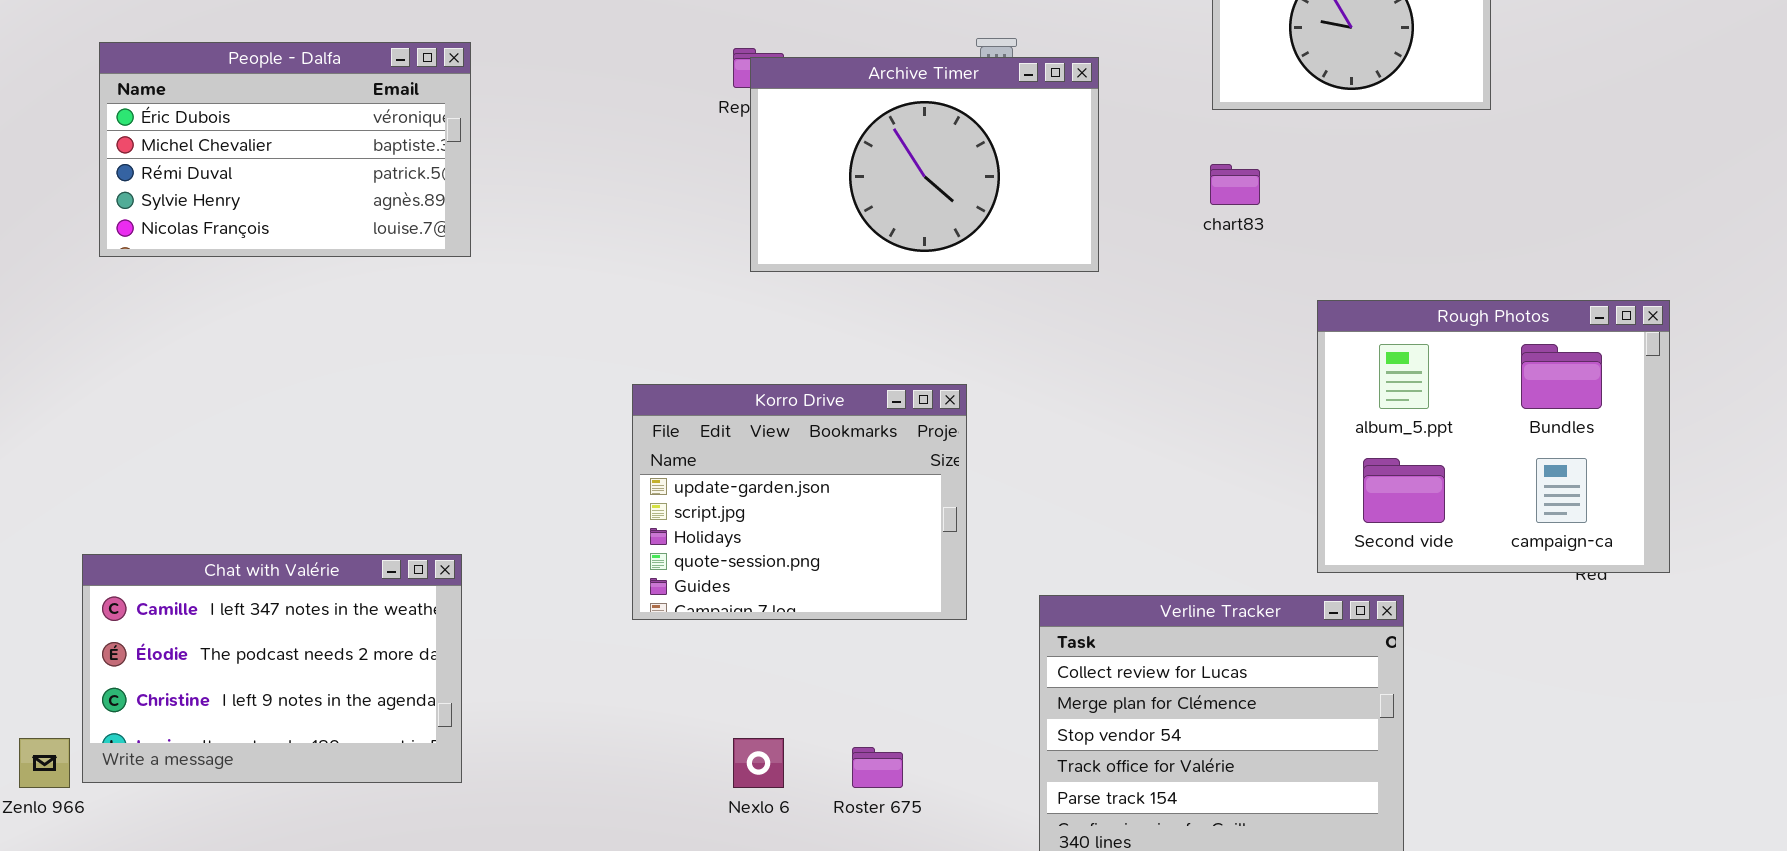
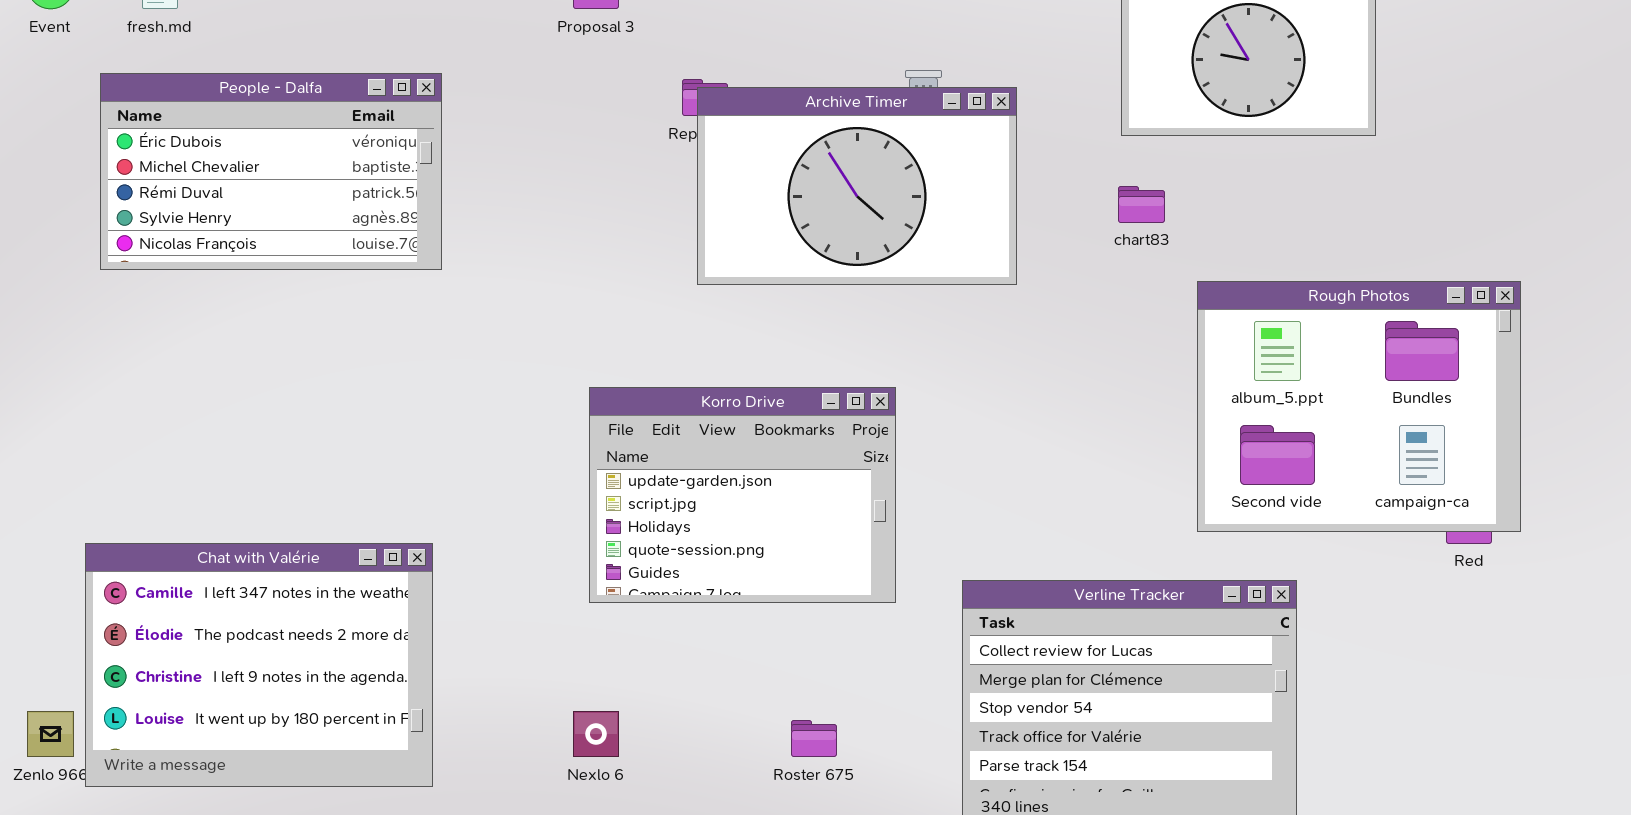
Rough Photos: [1317,300,1670,573] -> [1197,281,1521,532], moved
Chat with Valérie: [82,554,462,783] -> [85,543,433,787], resized
Nexlo 6: [733,738,784,788] -> [573,711,619,757], moved

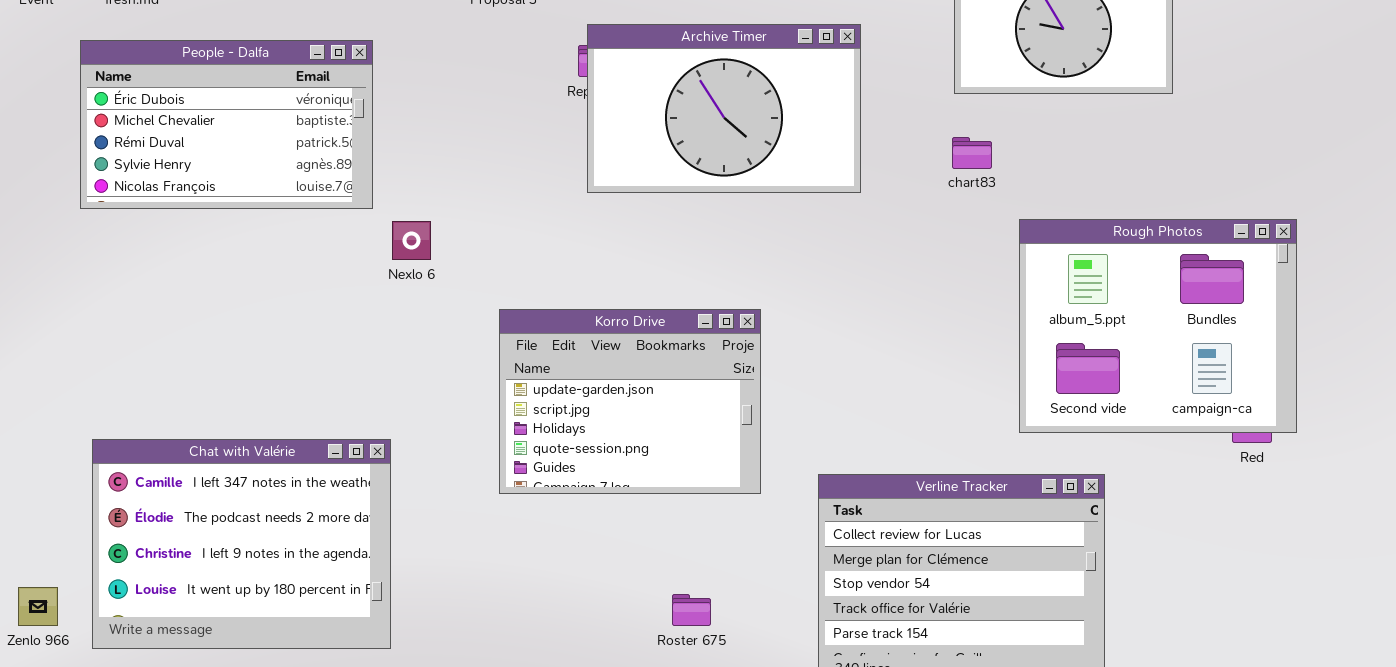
Archive Timer: [697,87,1017,285] -> [587,24,861,193], moved
Chat with Valérie: [85,543,433,787] -> [92,439,391,649], moved
Nexlo 6: [573,711,619,757] -> [392,221,431,260], moved

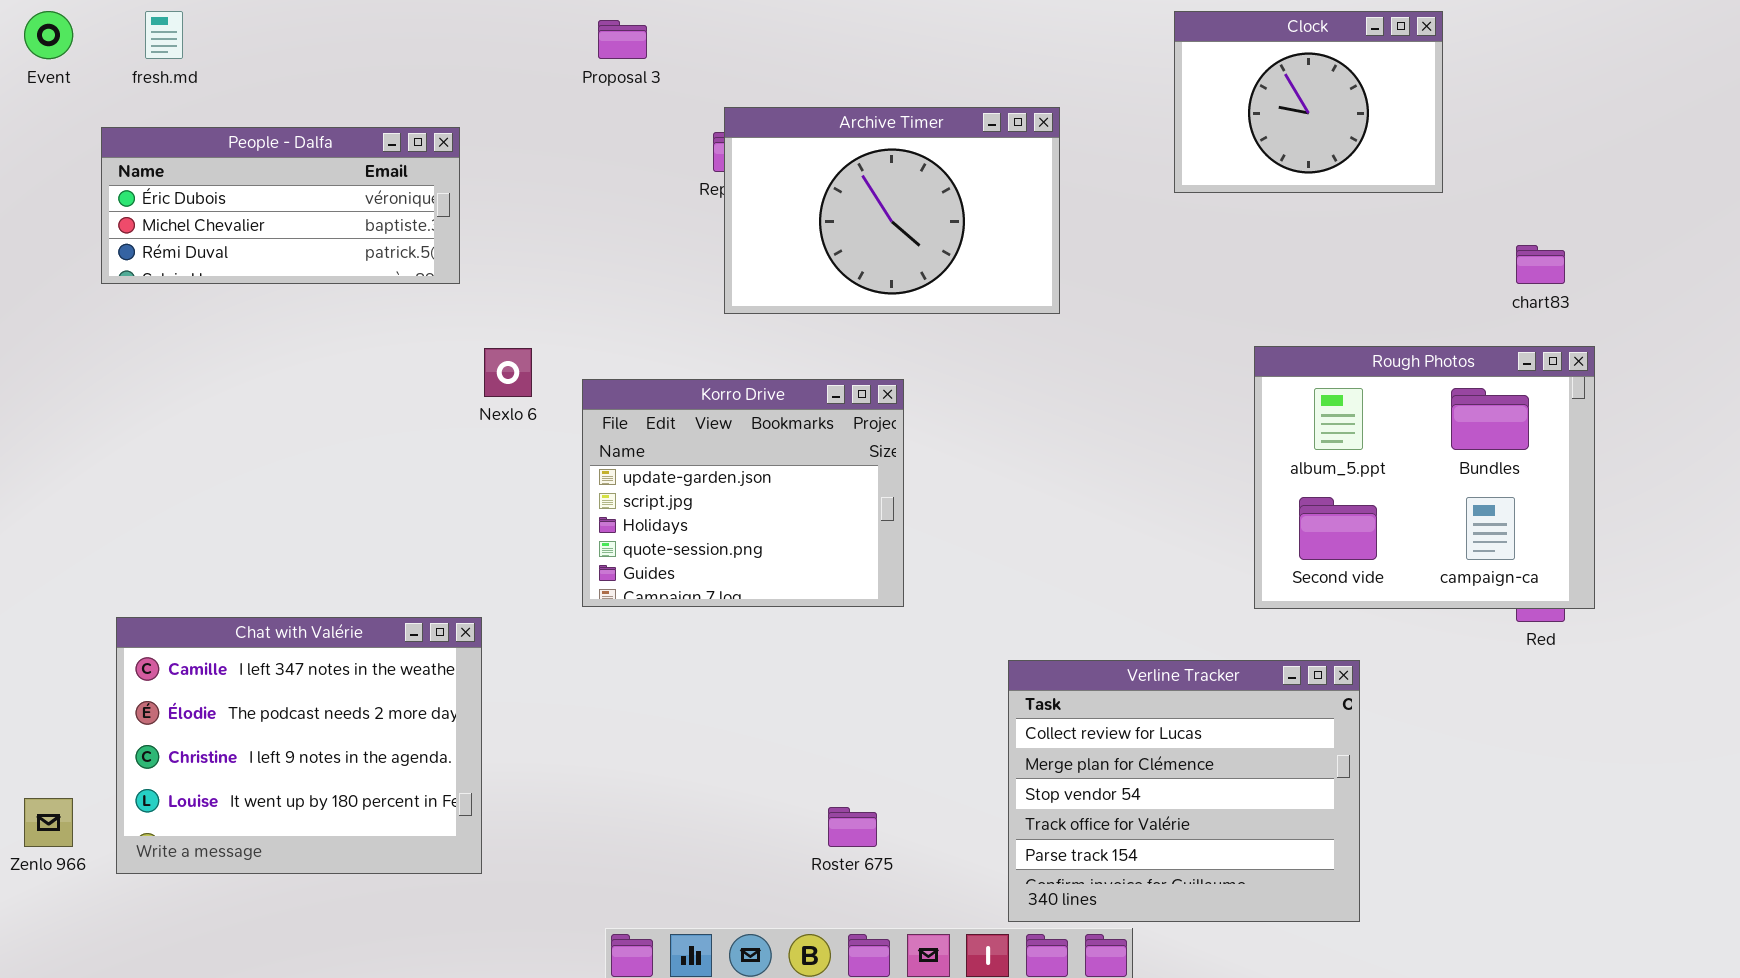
People - Dalfa: [80,40,373,209] -> [101,127,460,284], resized
chart83: [952,137,992,169] -> [1516,245,1565,284], moved
Korro Drive: [499,309,761,494] -> [582,379,904,607], moved

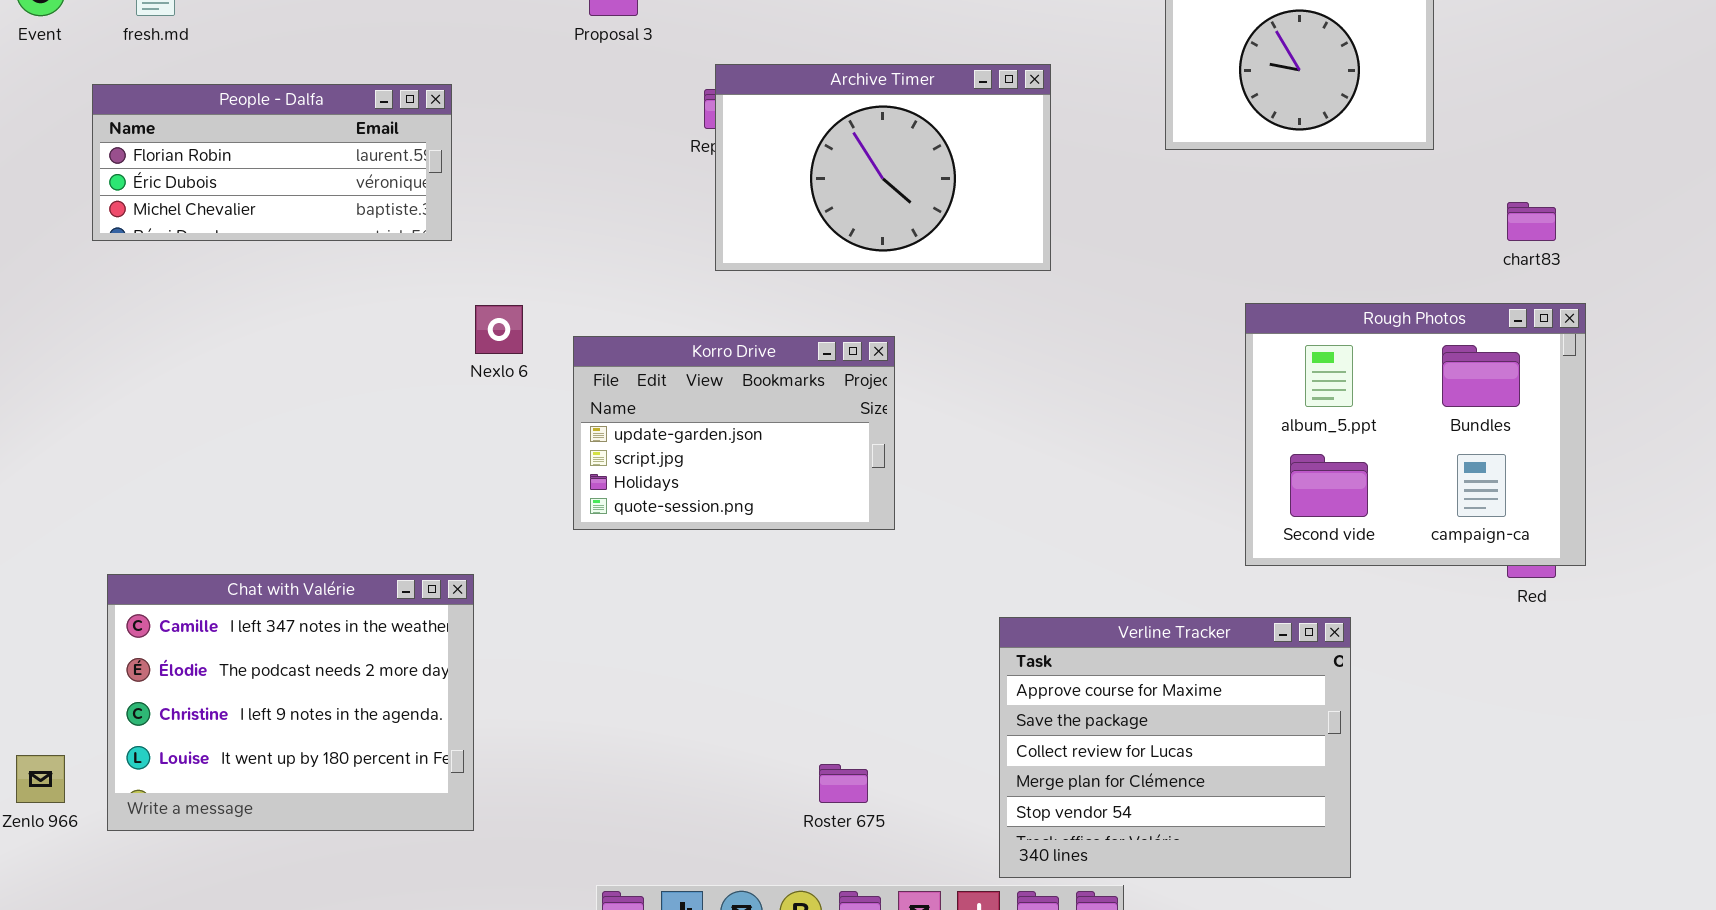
People - Dalfa: [101,127,460,284] -> [92,84,452,241], scrolled up 1 row
Korro Drive: [582,379,904,607] -> [573,336,895,530], resized
Verline Tracker: [1008,660,1360,922] -> [999,617,1351,878], scrolled up 2 rows

